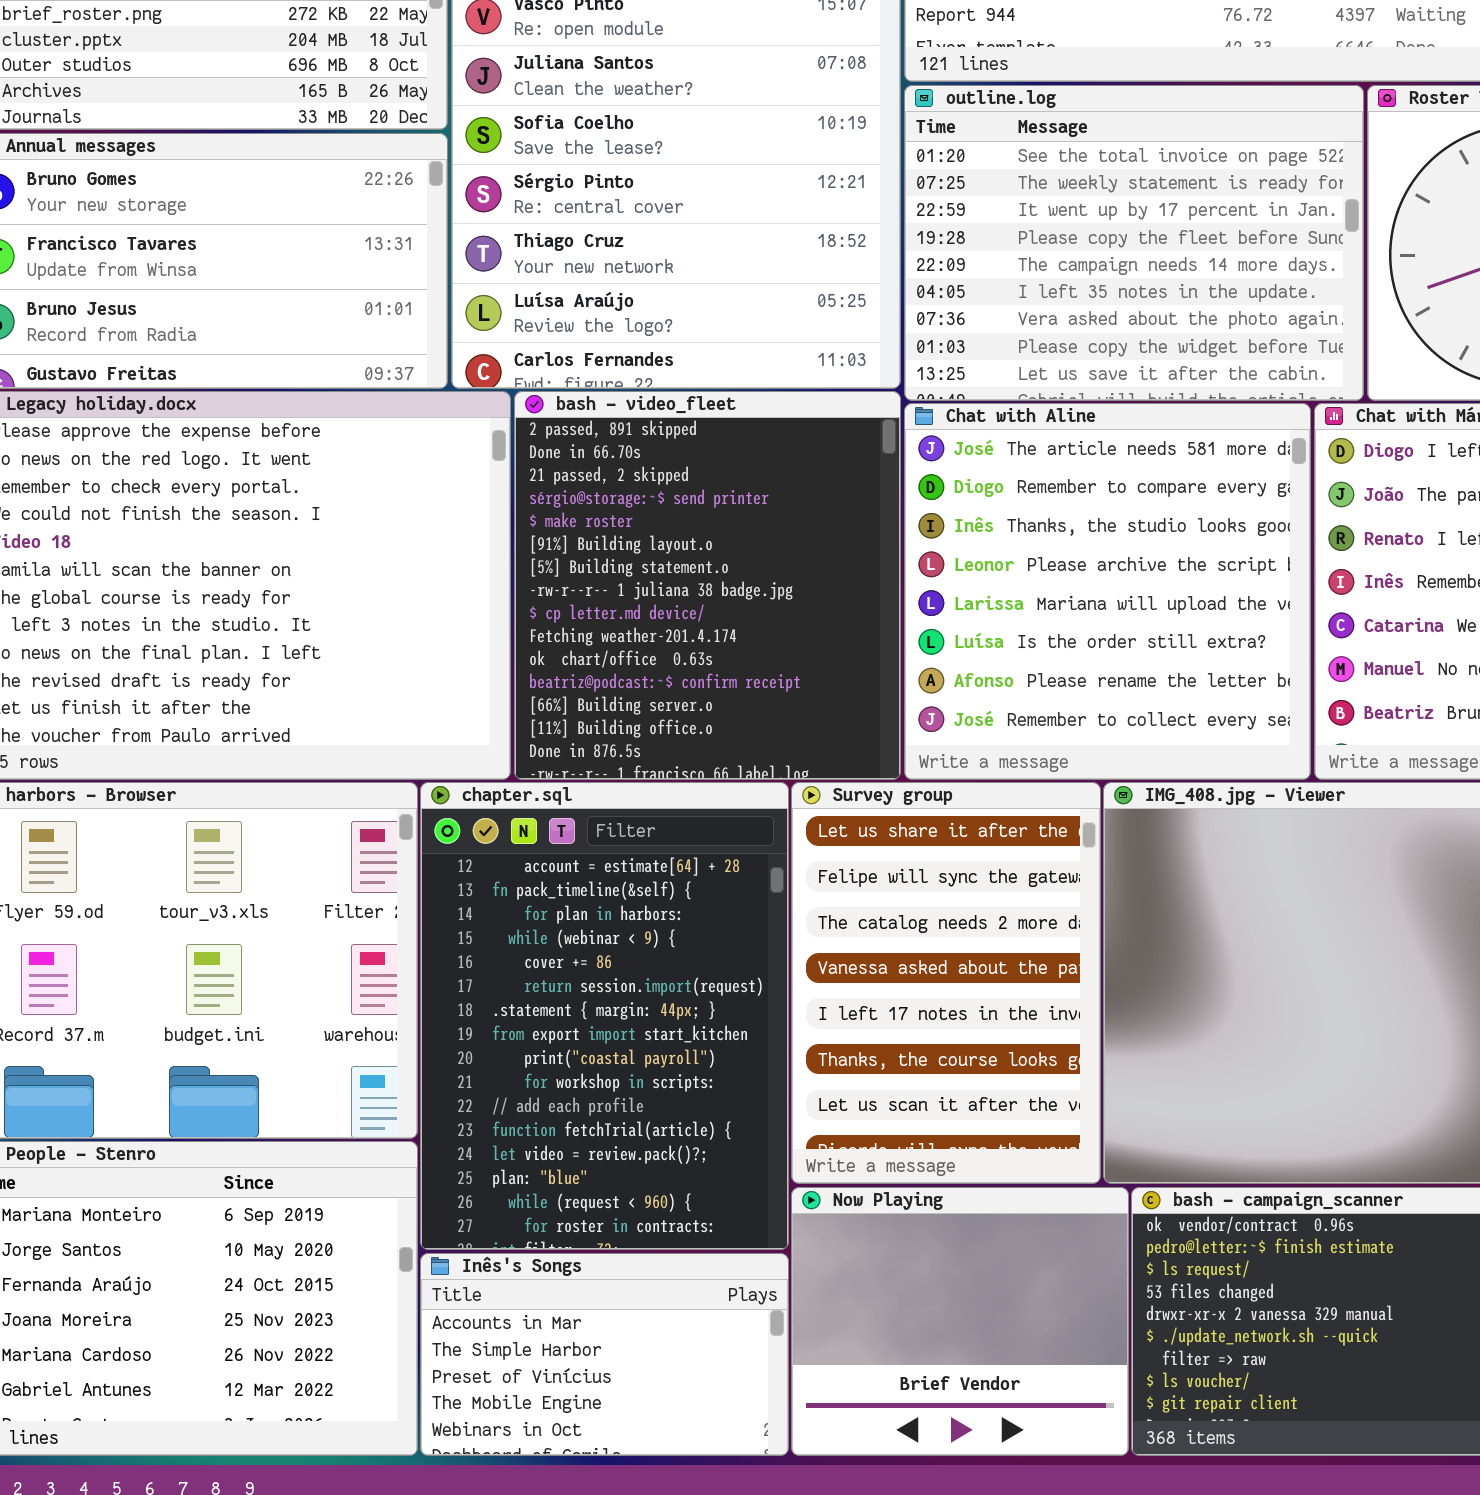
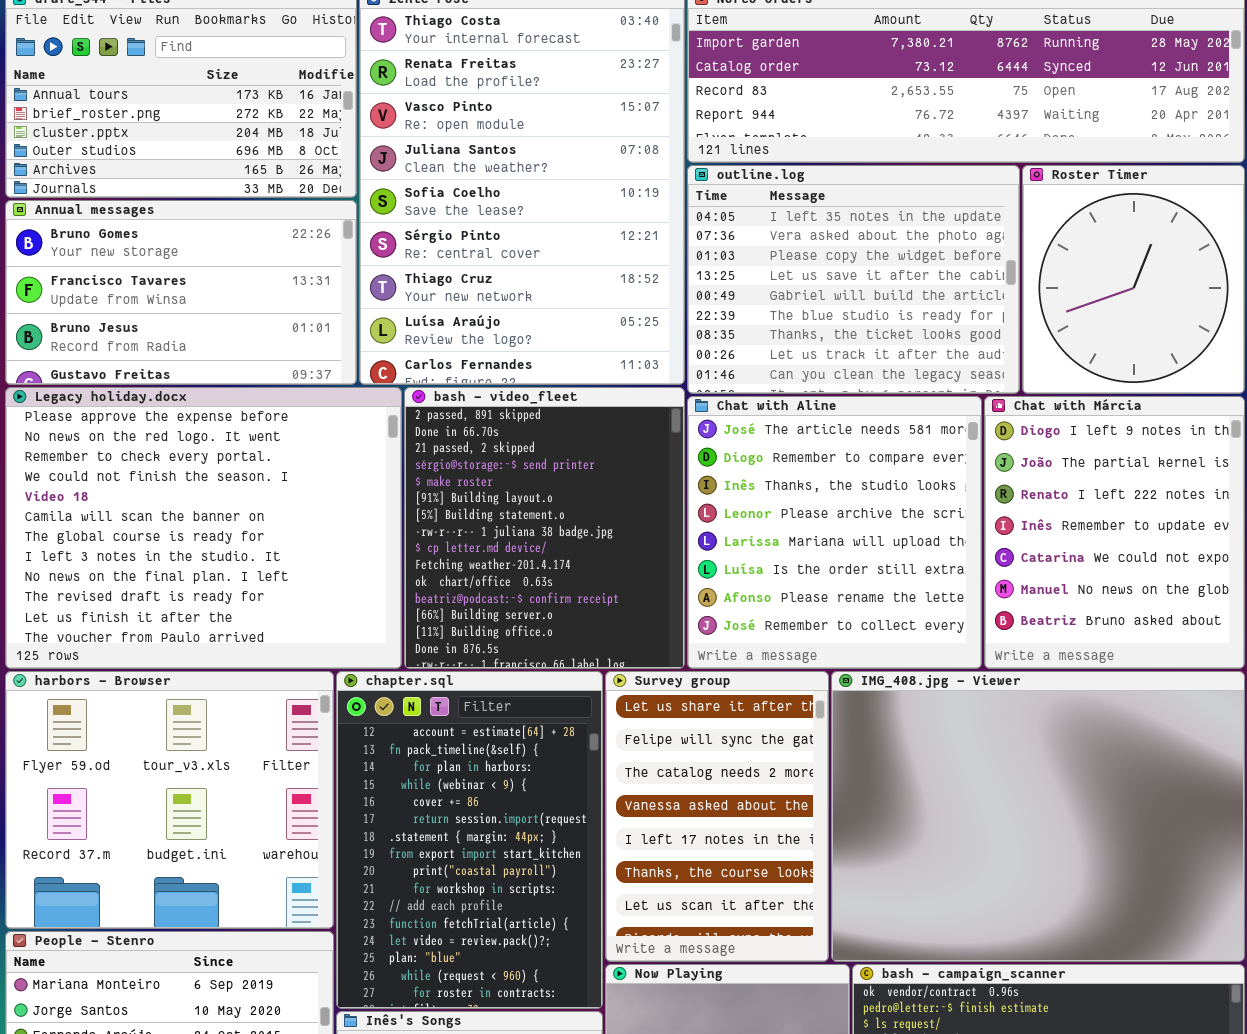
outline.log: [904,85,1364,401] -> [687,165,1020,394], scrolled down 5 rows

